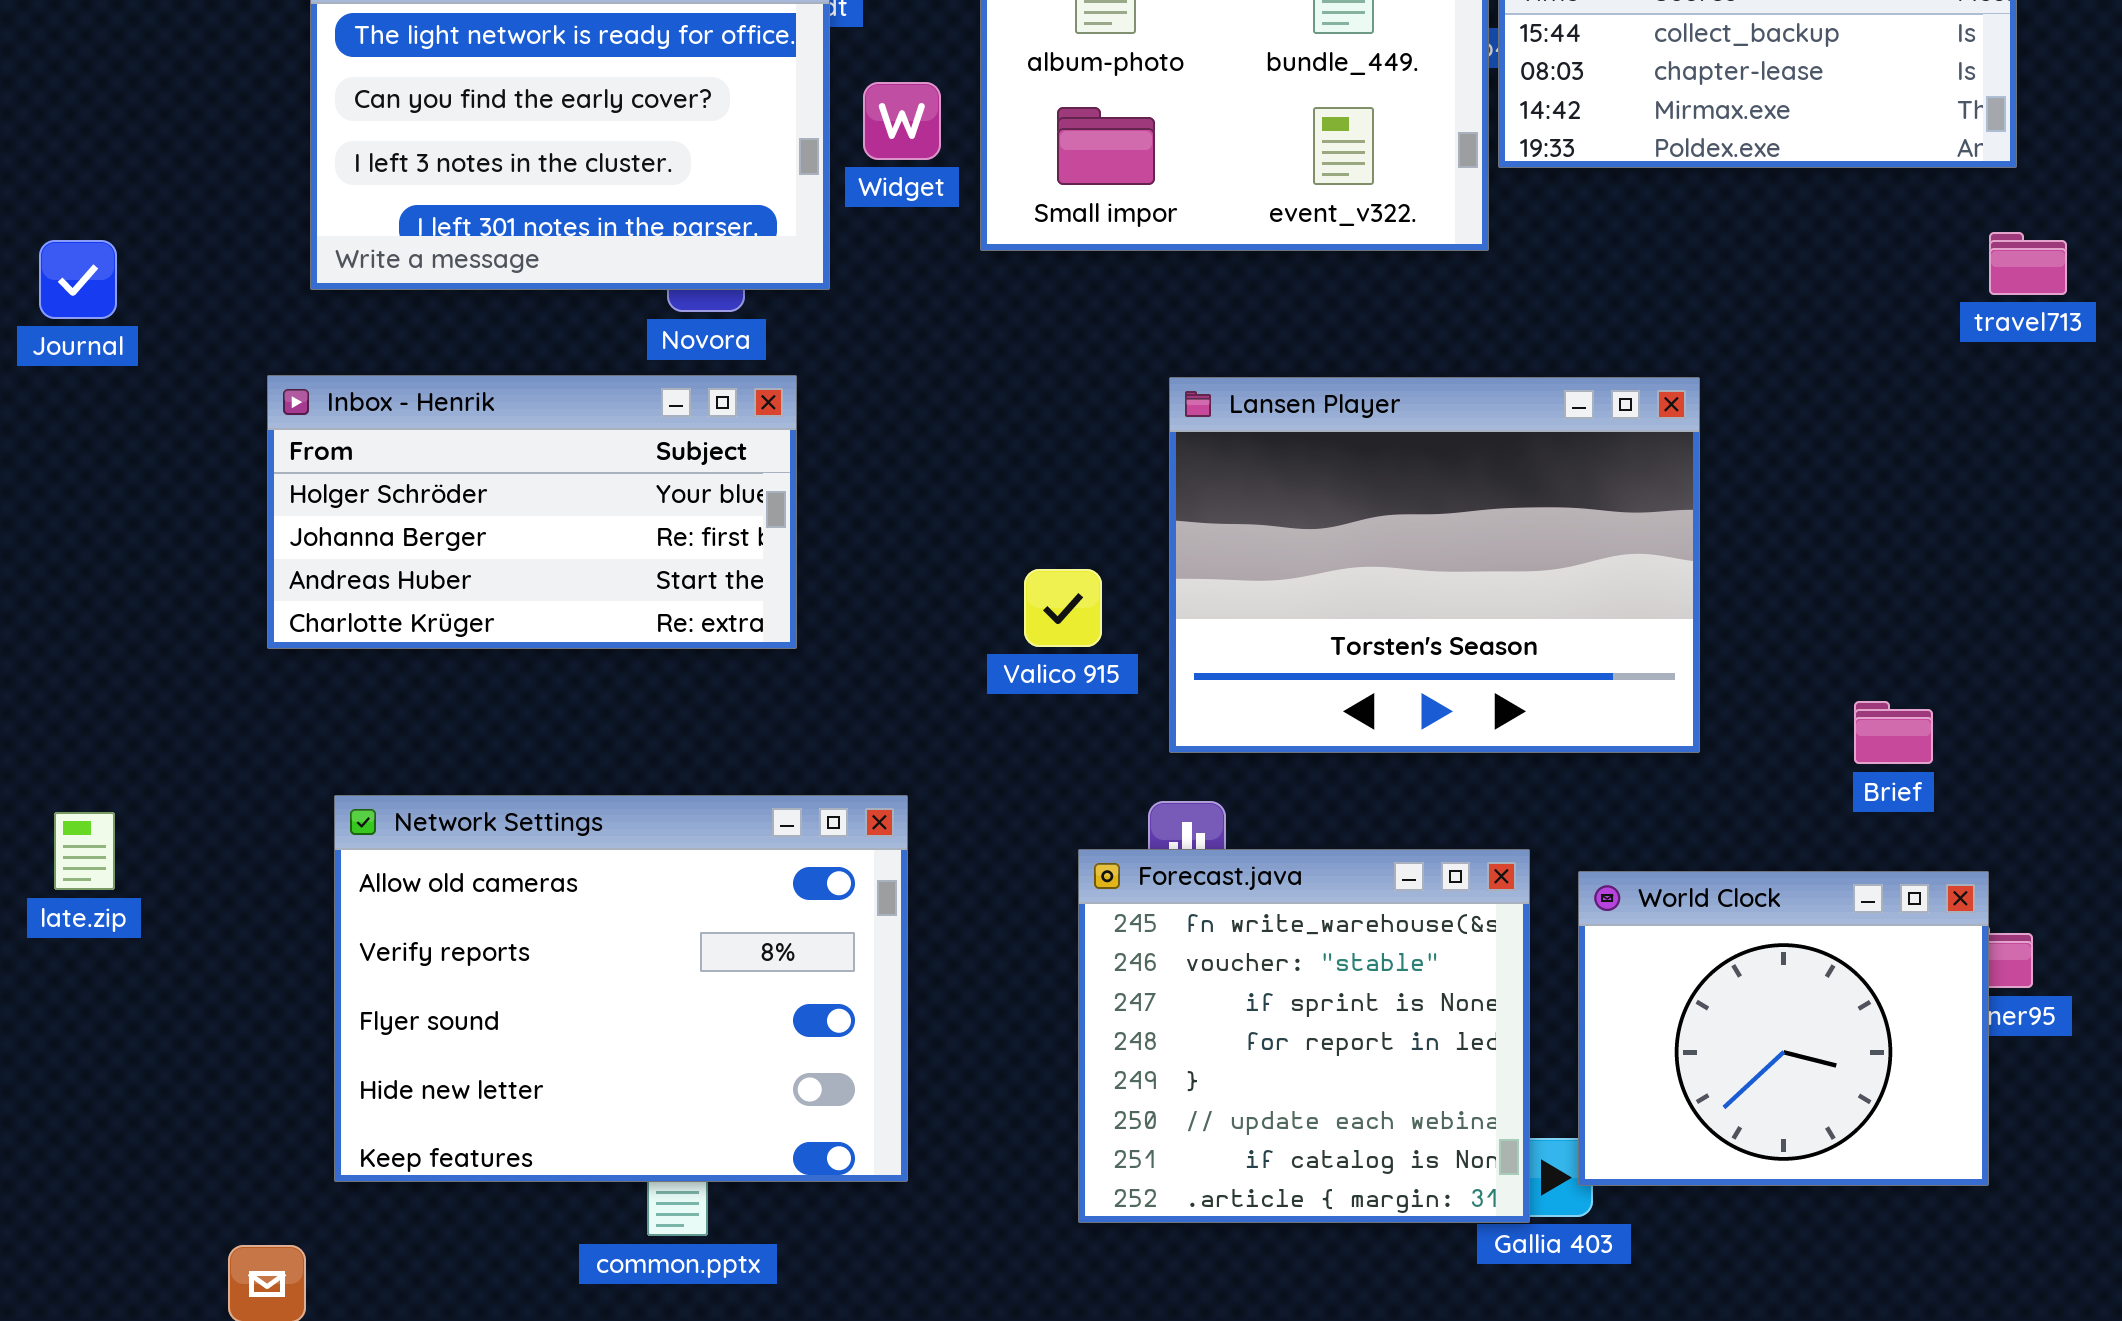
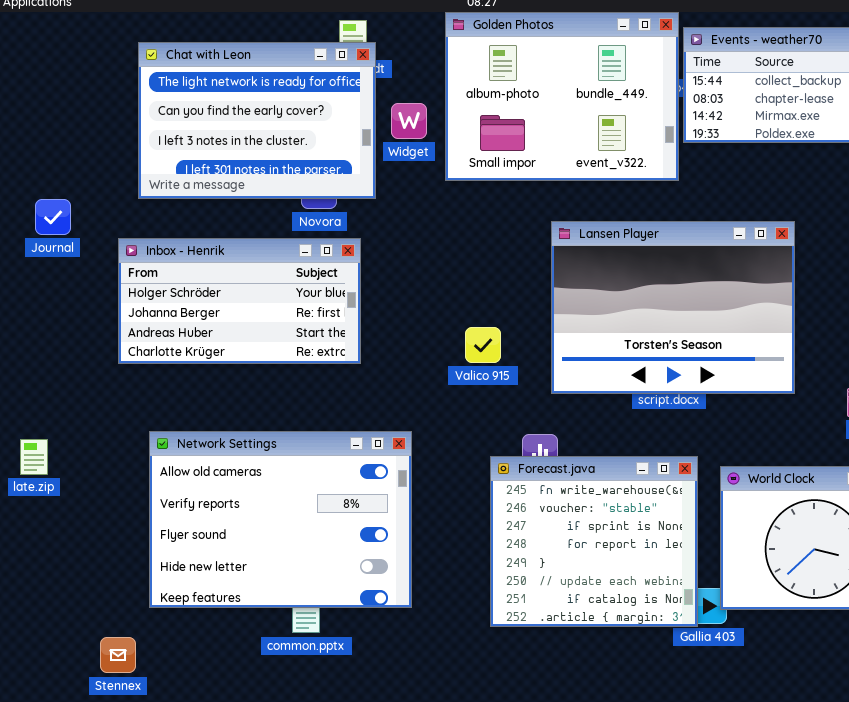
Journal: [39,240,117,319] -> [35,199,71,235], moved
Lansen Player: [1169,377,1700,753] -> [551,221,795,394], moved

